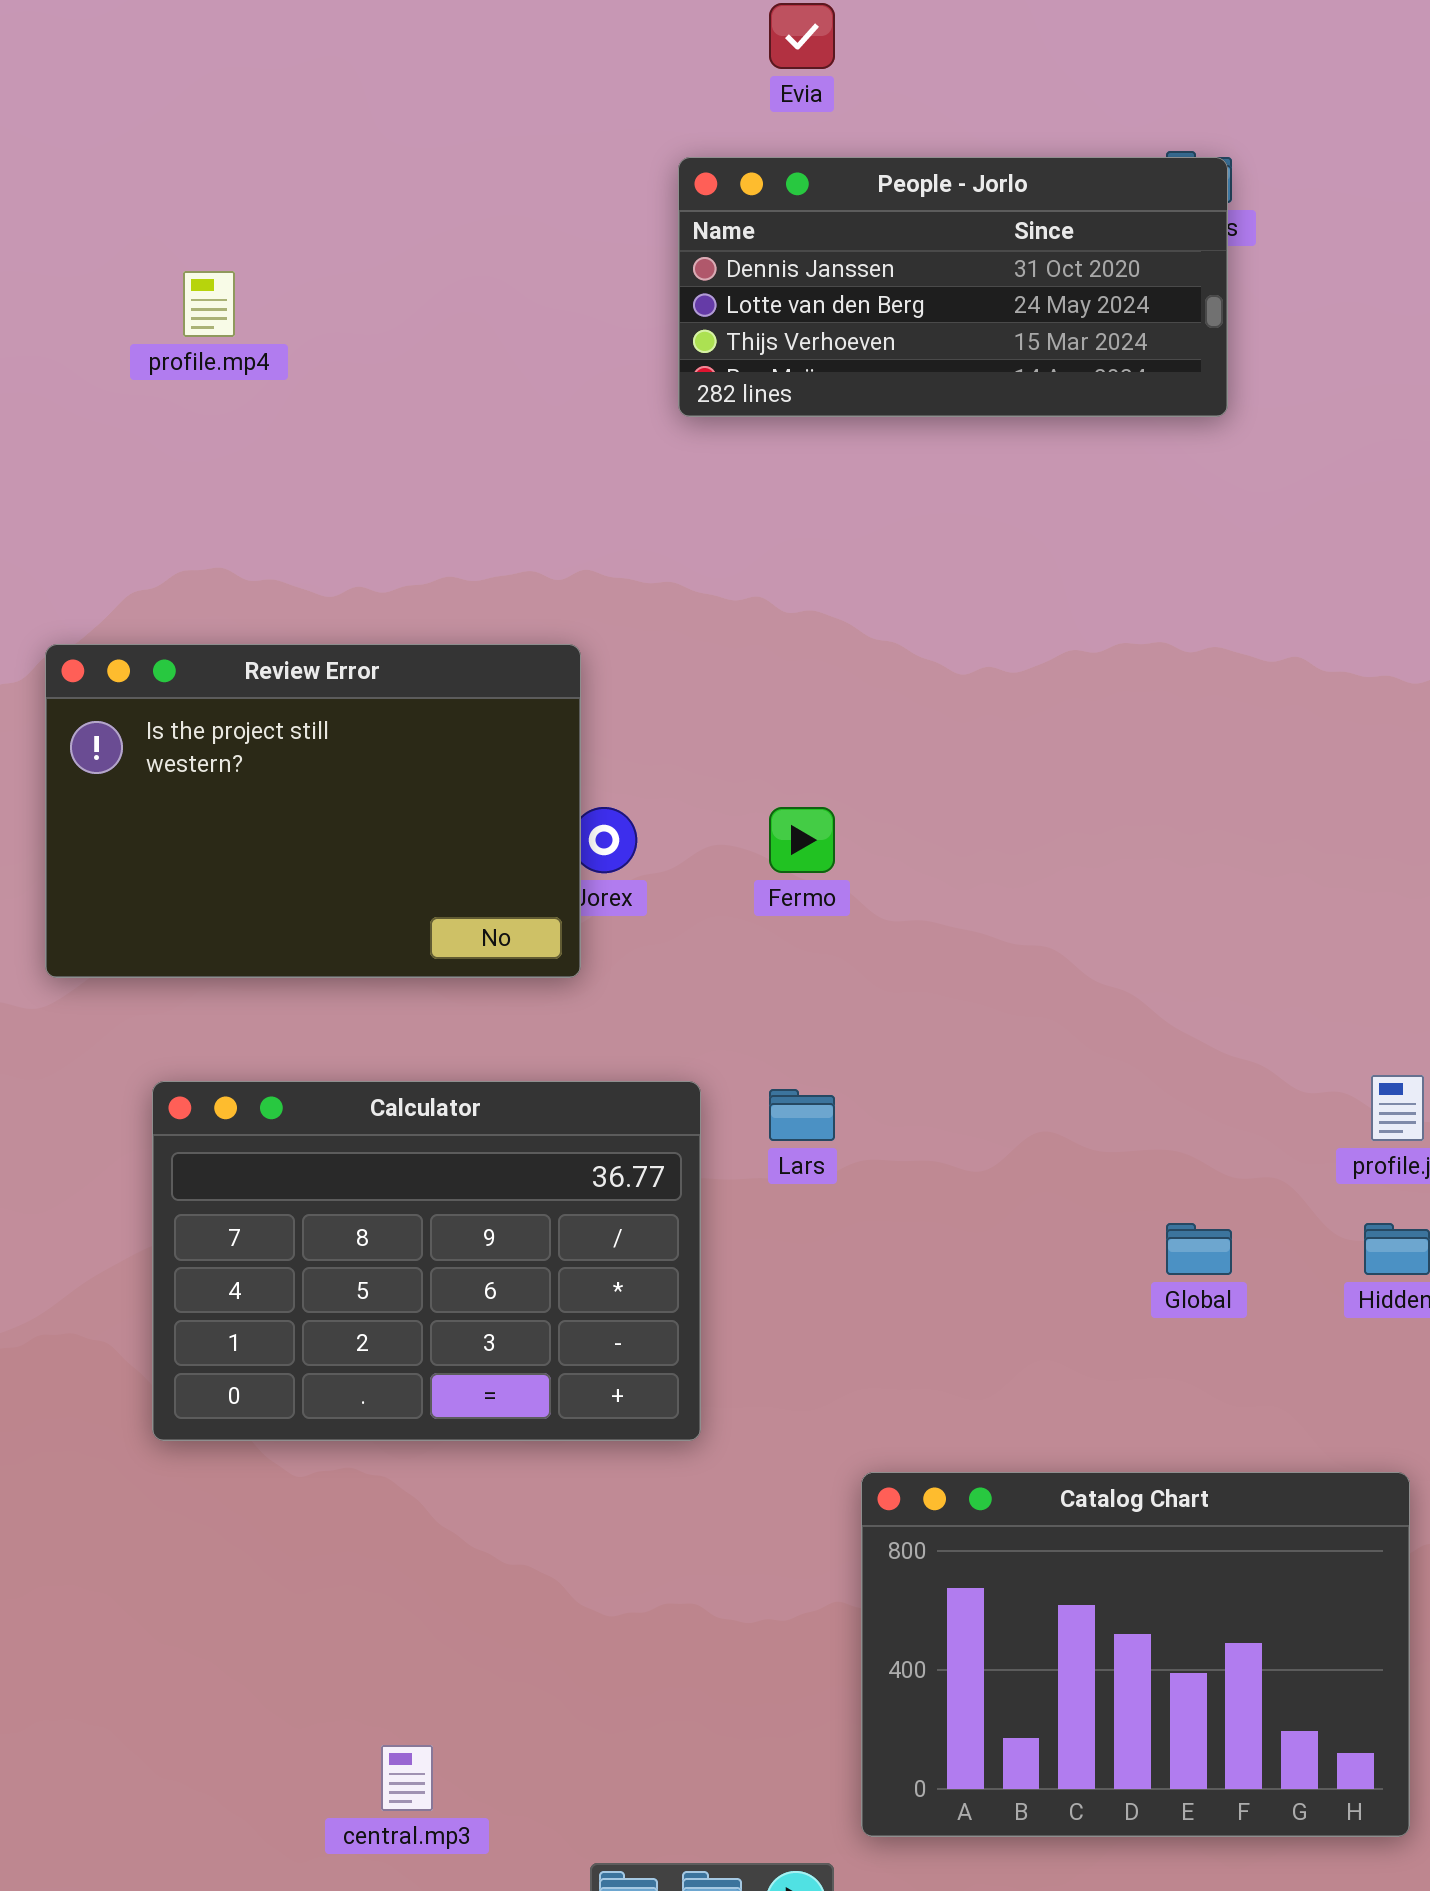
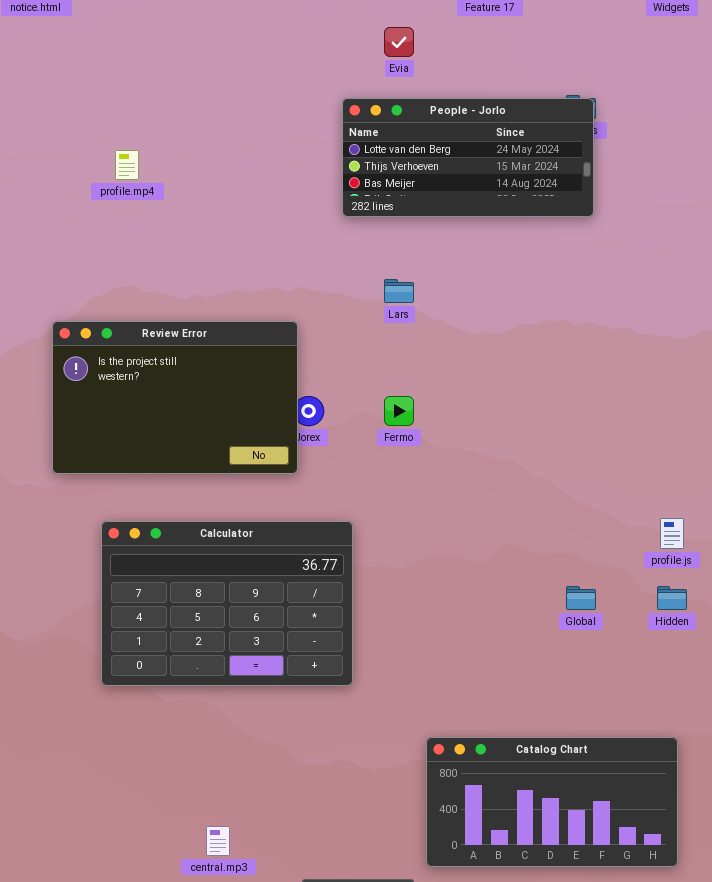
People - Jorlo: [678,157,1228,417] -> [342,98,594,217], scrolled down 1 row
Lars: [769,1089,835,1141] -> [384,279,414,303], moved
Catalog Chart: [861,1472,1410,1837] -> [426,737,678,867], resized

